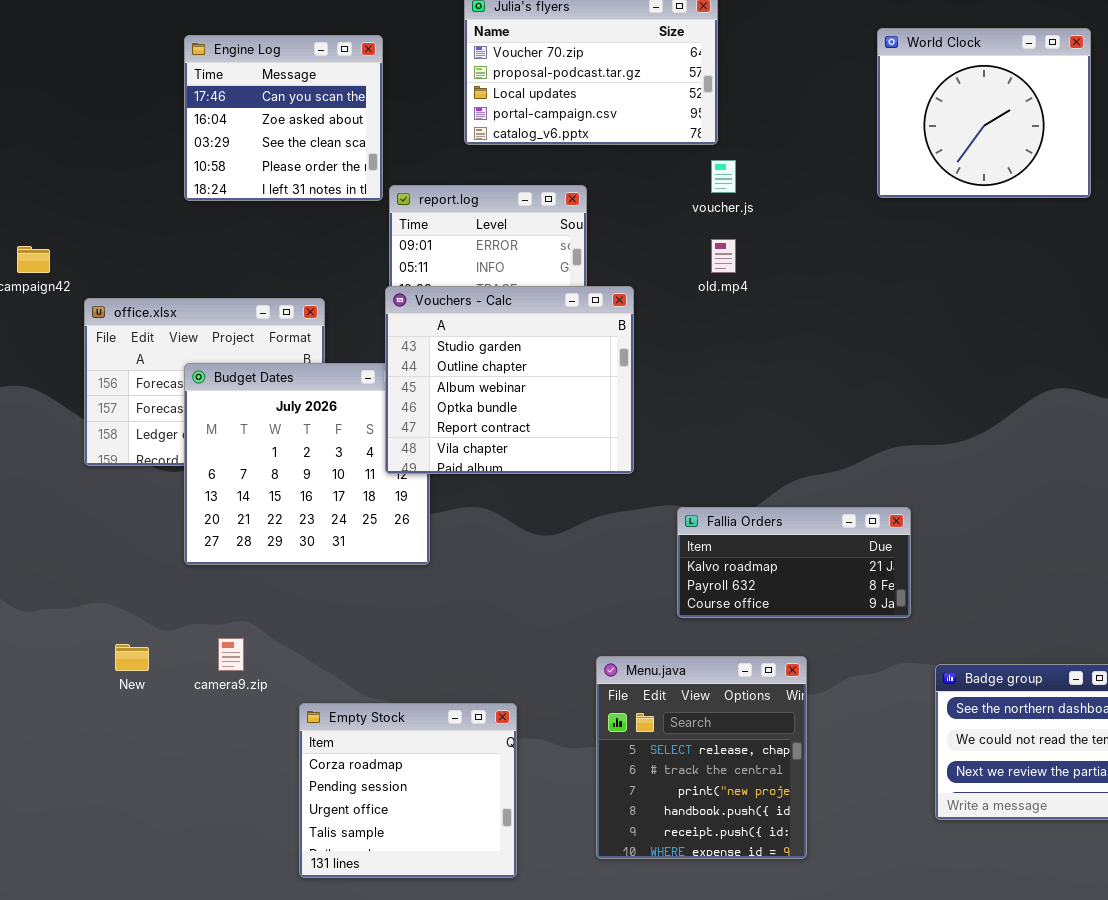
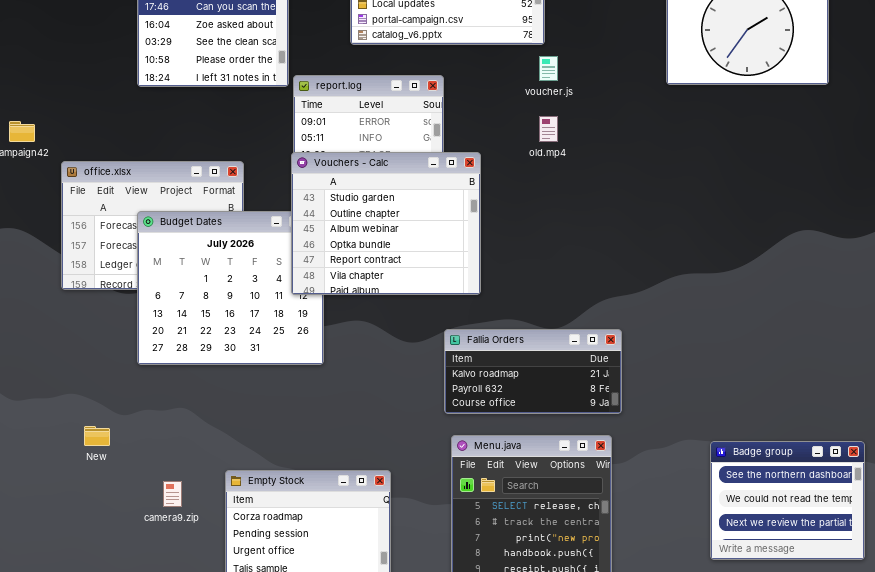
Fallia Orders: [677,507,911,618] -> [444,329,622,414], moved
camera9.zip: [218,638,244,671] -> [163,481,182,507], moved

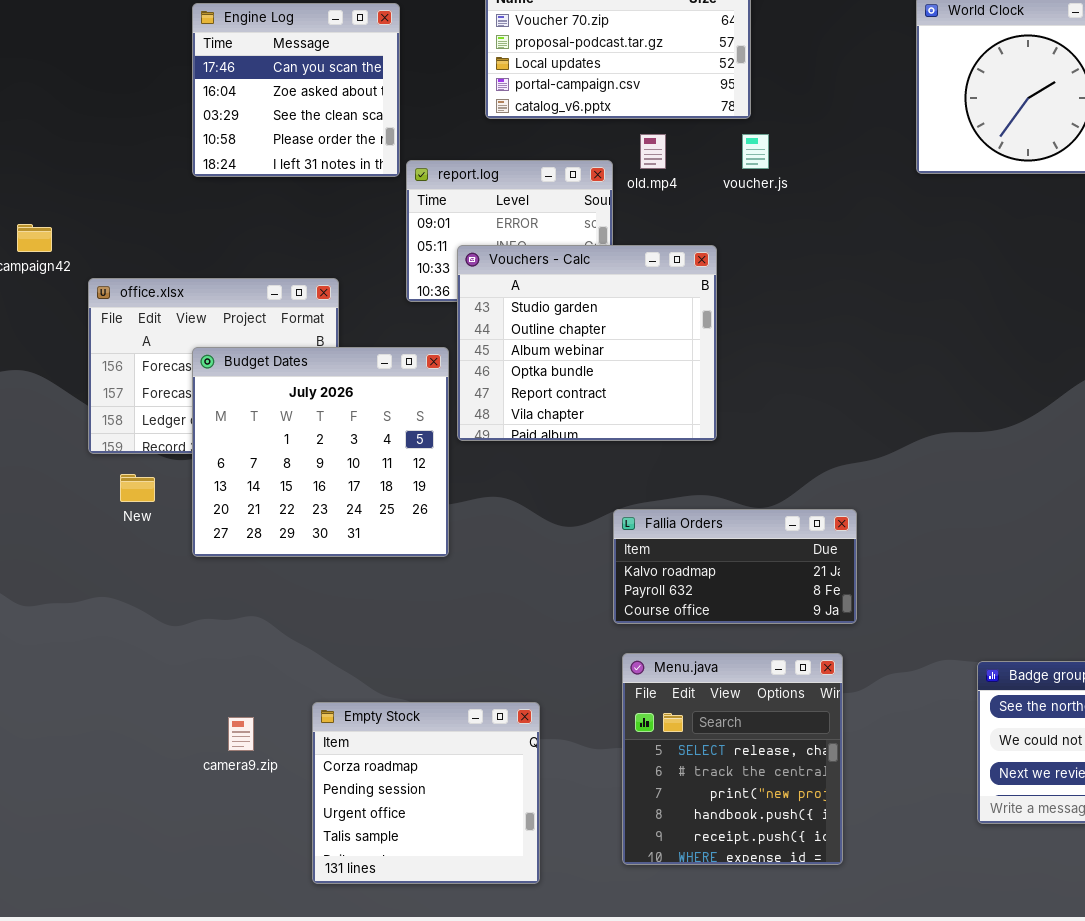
old.mp4: [539,116,558,142] -> [640,134,666,169], moved
Vouchers - Calc: [291,152,481,295] -> [457,245,717,441], moved
New: [84,426,110,446] -> [120,474,155,502], moved

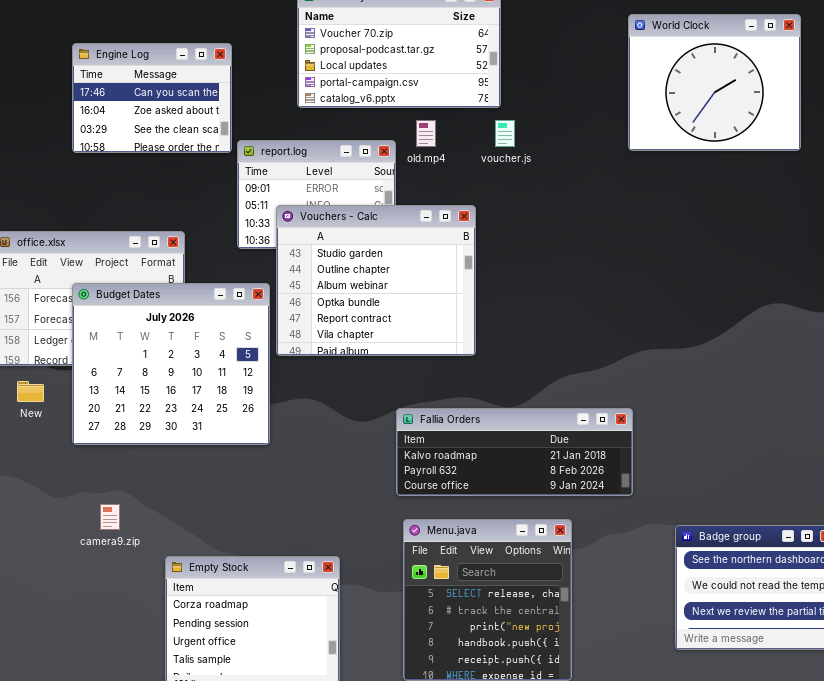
Engine Log: [192,3,400,177] -> [72,43,232,153], resized
Fallia Orders: [613,509,857,624] -> [396,408,633,496], resized
camera9.zip: [228,717,254,751] -> [100,504,120,530], moved

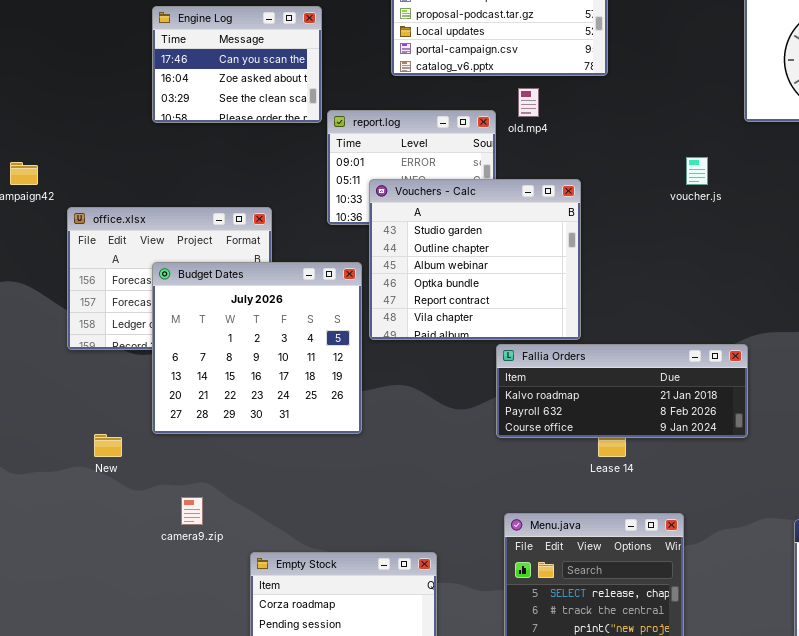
voucher.js: [495,120,515,147] -> [686,157,708,185], moved
New: [17,381,44,402] -> [94,434,122,457], moved
Fallia Orders: [396,408,633,496] -> [496,344,748,438], moved

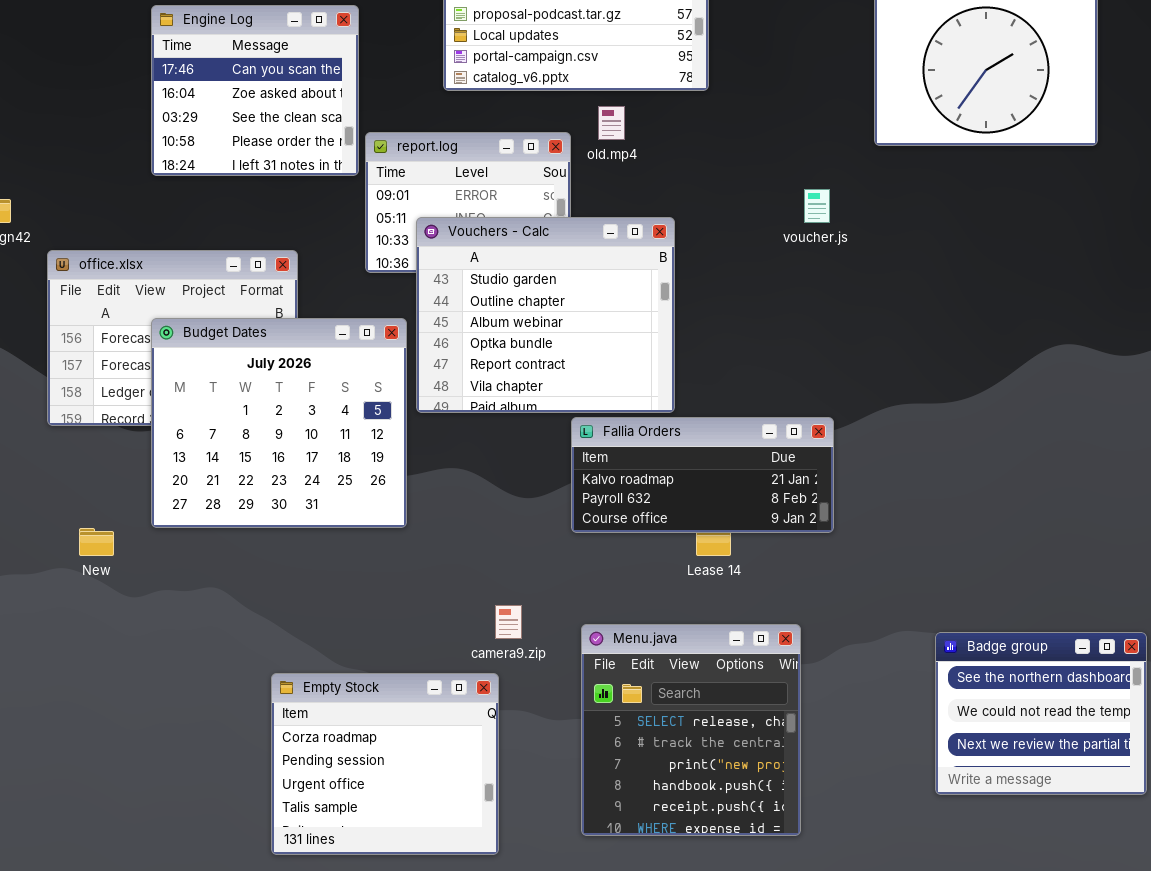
Engine Log: [152,6,322,123] -> [151,5,359,176], resized
Fallia Orders: [496,344,748,438] -> [571,417,834,533], resized
camera9.zip: [181,497,203,525] -> [495,605,522,639], moved

